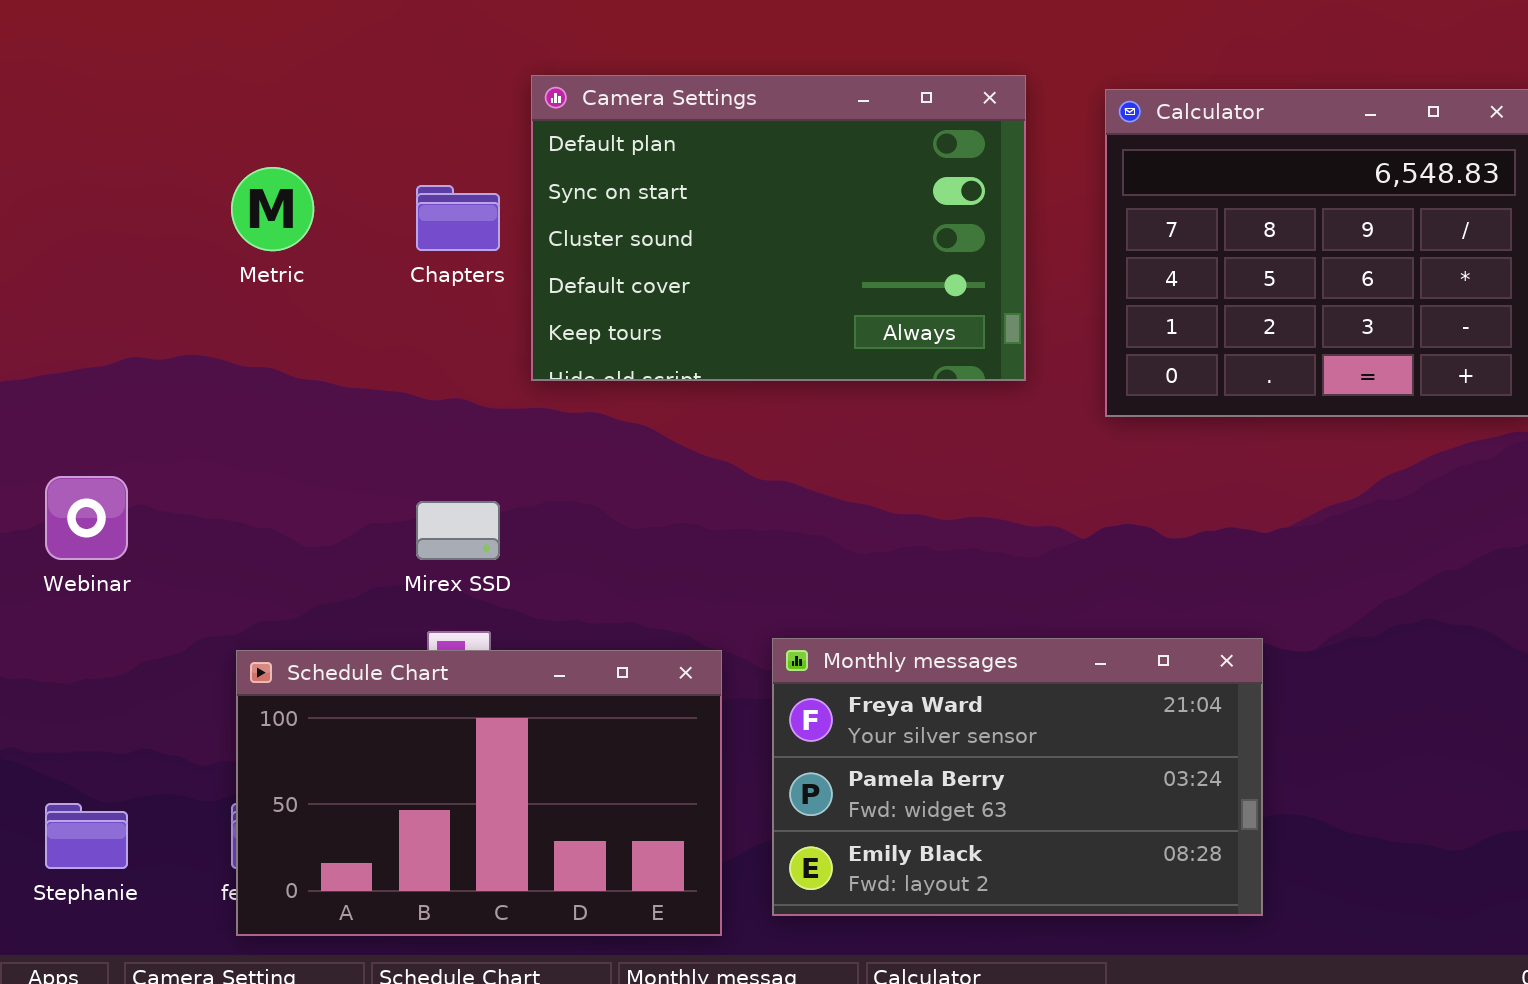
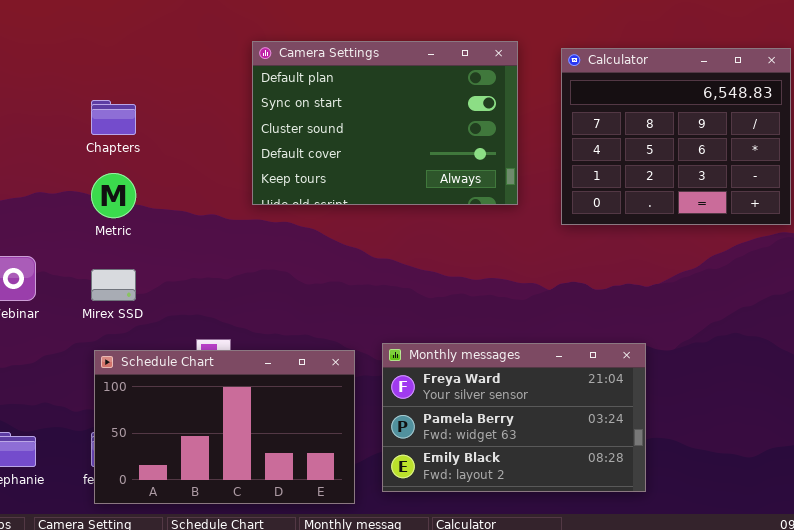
Metric: [231,167,314,251] -> [91,173,136,218], moved
Chapters: [416,185,500,251] -> [91,100,136,135], moved
Mirex SSD: [416,501,500,560] -> [91,269,136,301], moved

